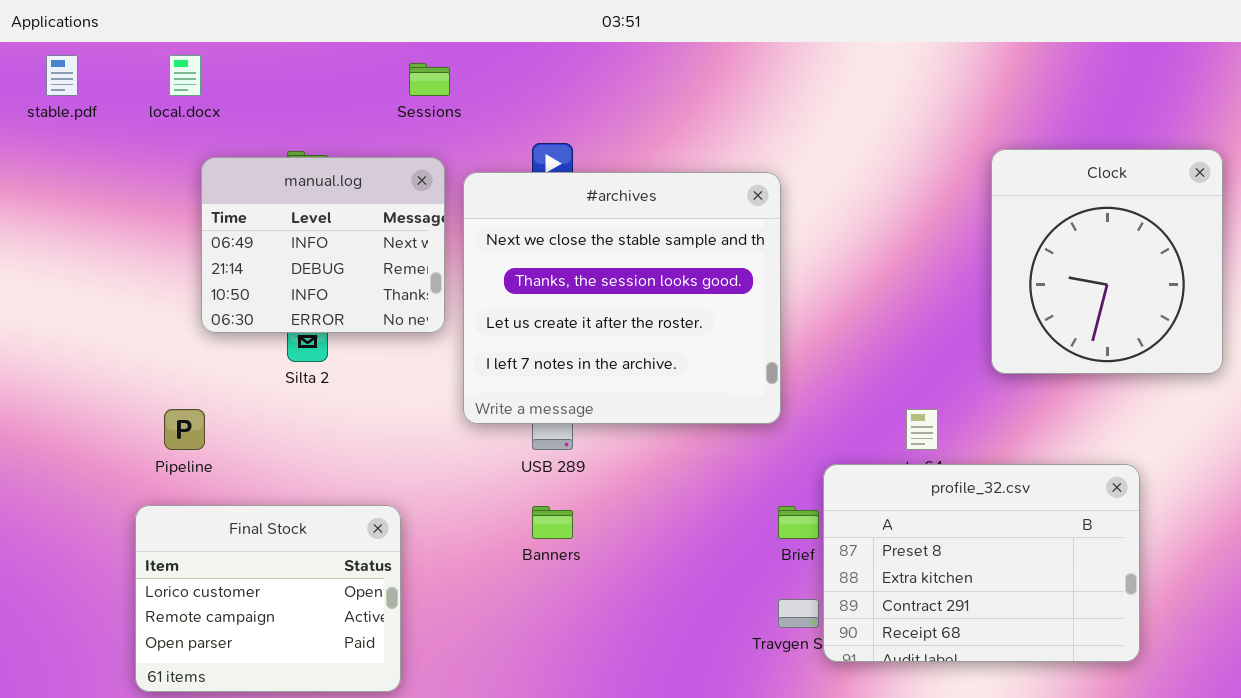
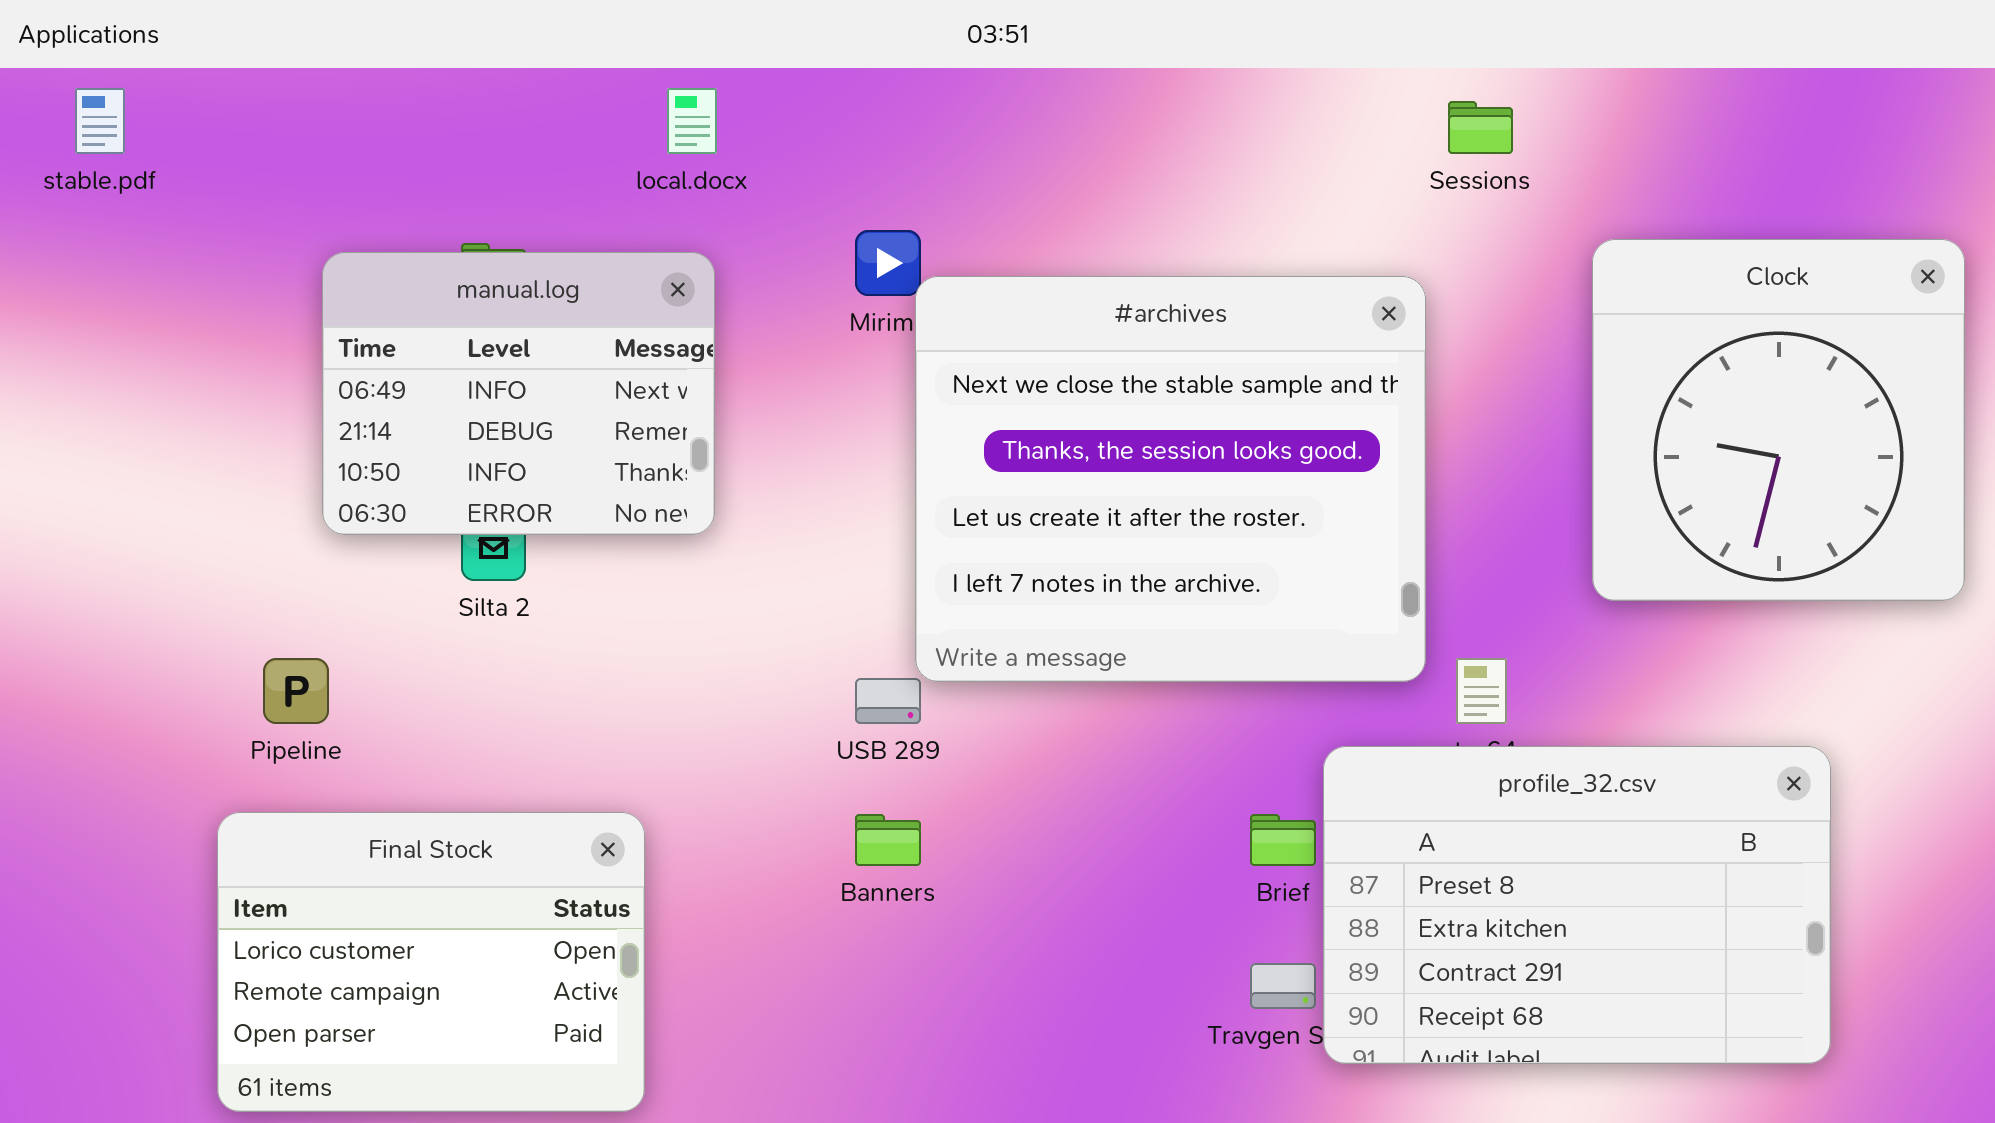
local.docx: [169,55,201,96] -> [667,88,717,154], moved
Sessions: [409,63,450,96] -> [1448,101,1513,154], moved
#archives: [463,172,781,424] -> [915,276,1426,682], moved

